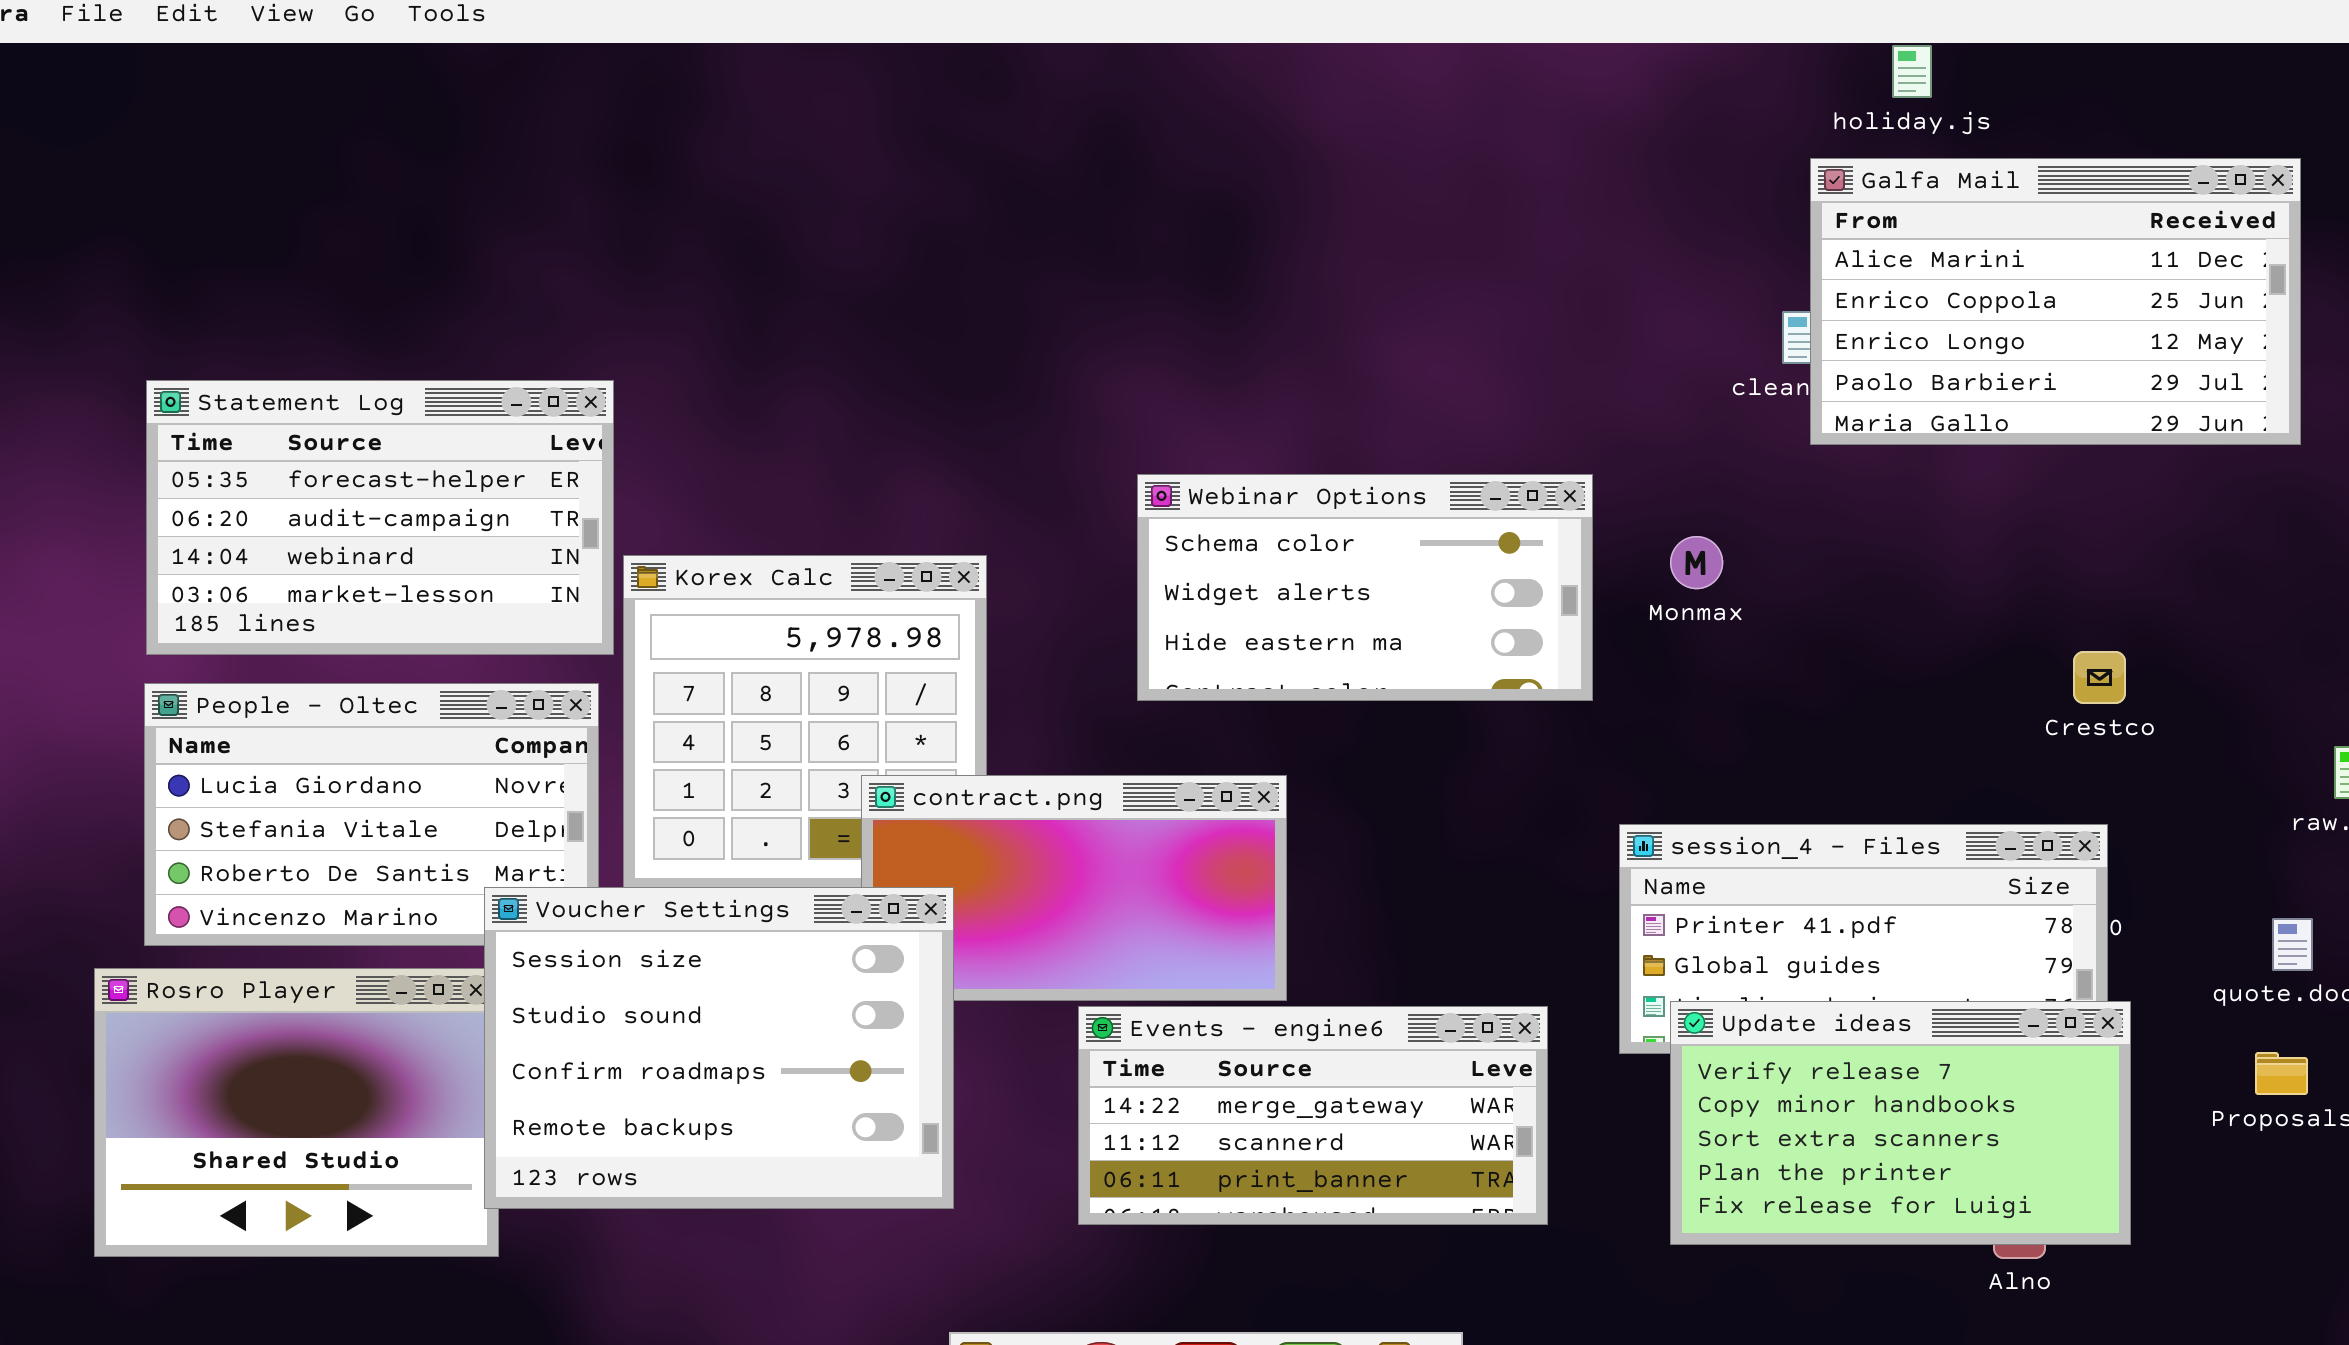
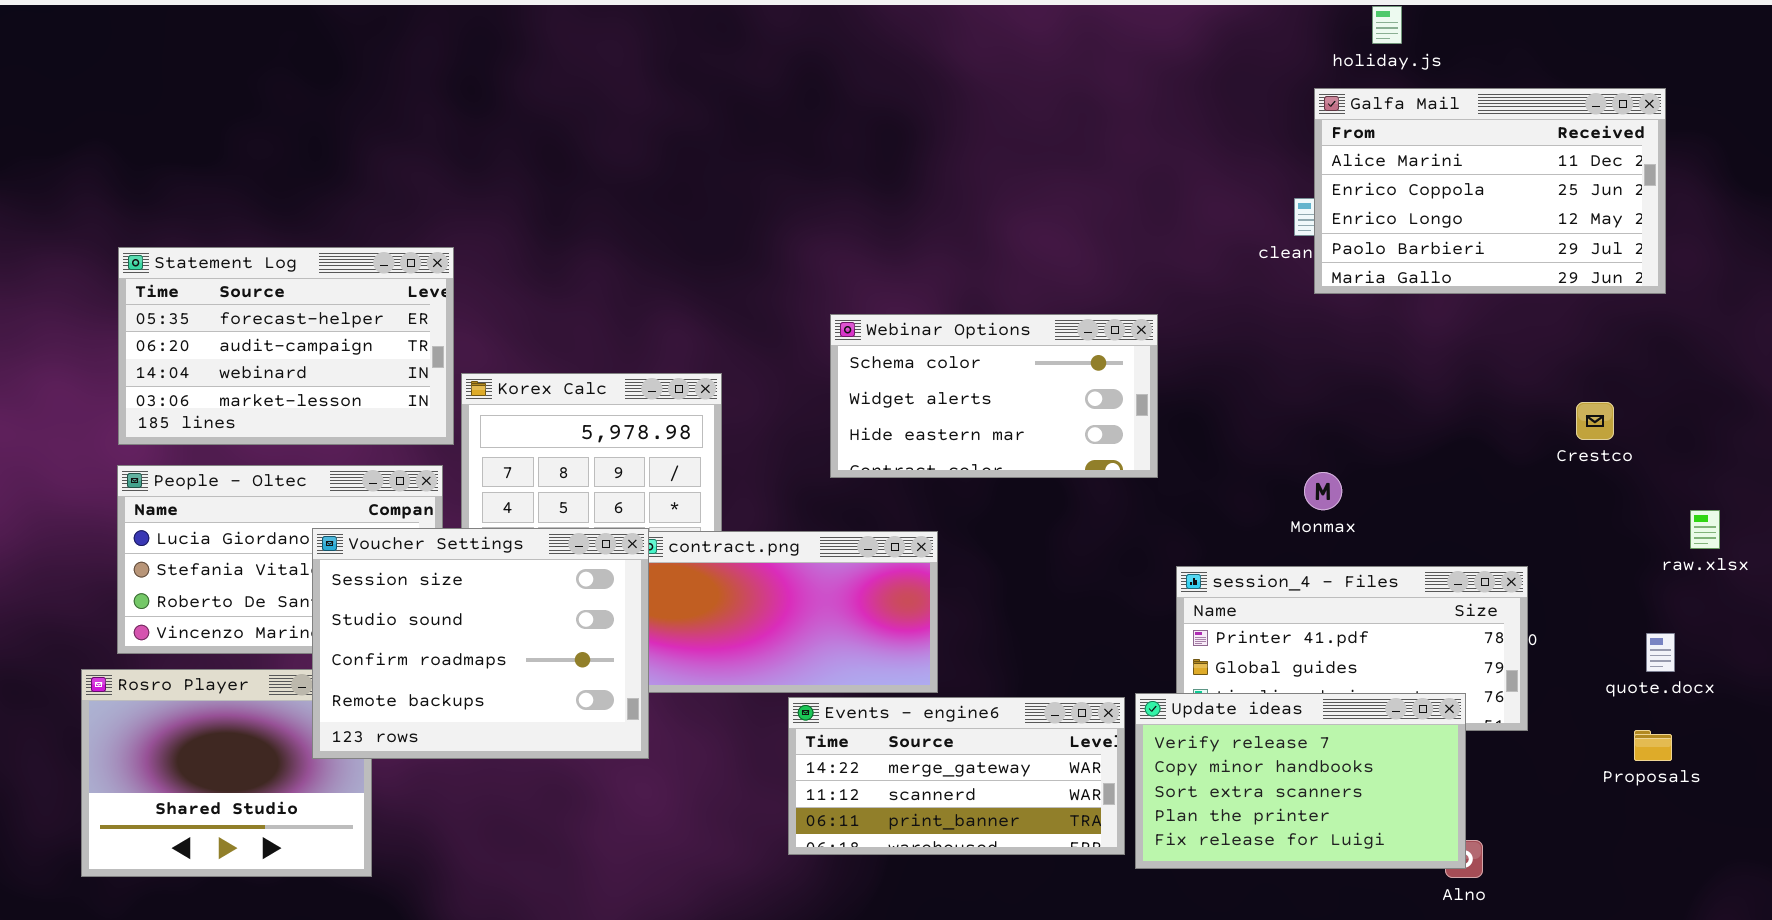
Monmax: [1670,536,1723,589] -> [1304,472,1342,510], moved
Crestco: [2073,651,2126,704] -> [1576,402,1614,440], moved
Voucher Settings: [484,887,954,1209] -> [312,528,649,759], moved
Update ideas: [1670,1001,2131,1245] -> [1135,693,1466,869], moved

